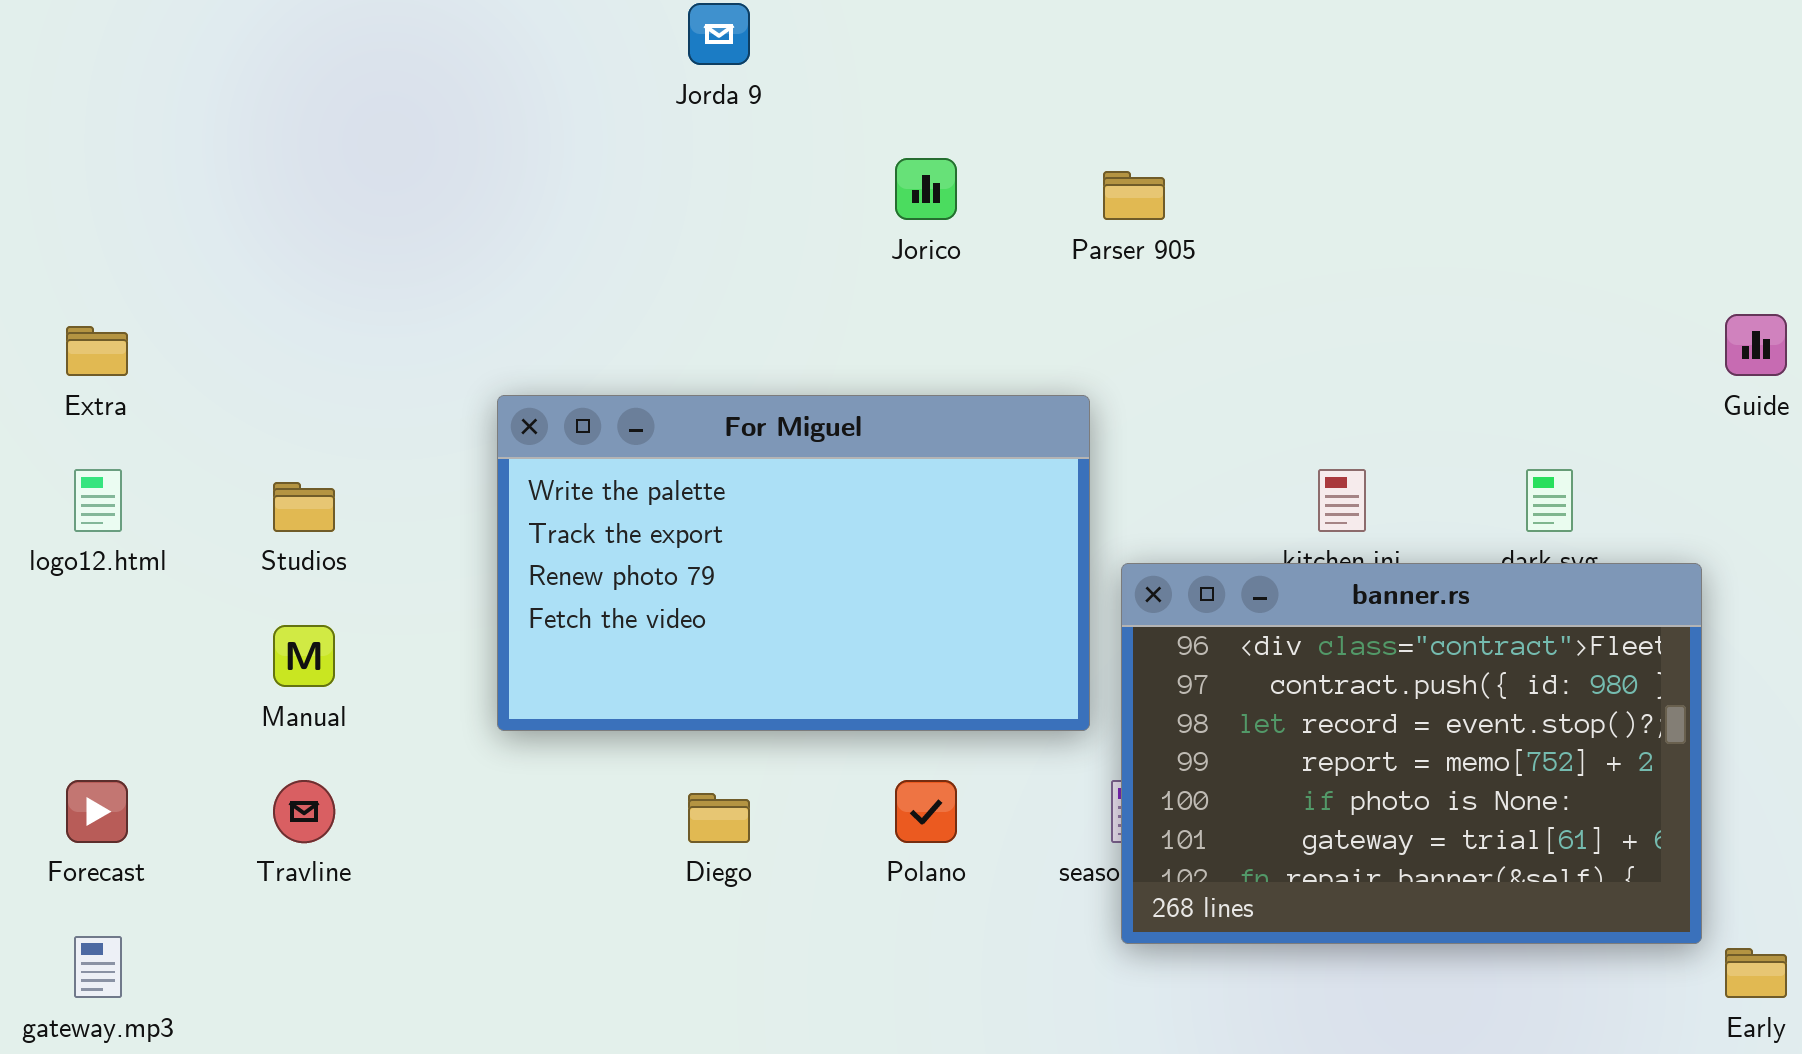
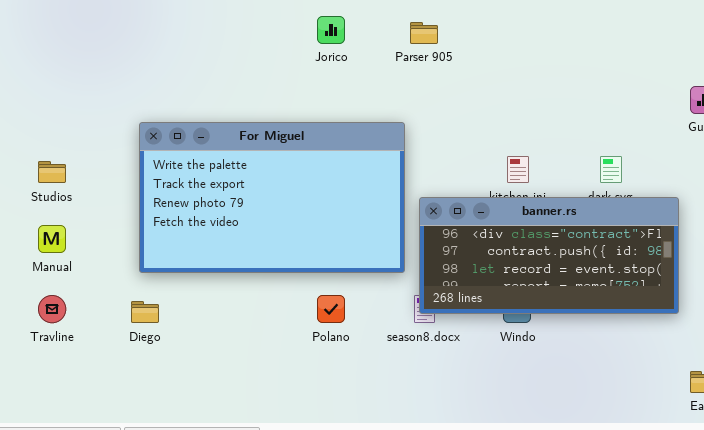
banner.rs: [1121,563,1702,944] -> [419,197,679,314], resized
Diego: [688,793,750,843] -> [131,301,159,323], moved

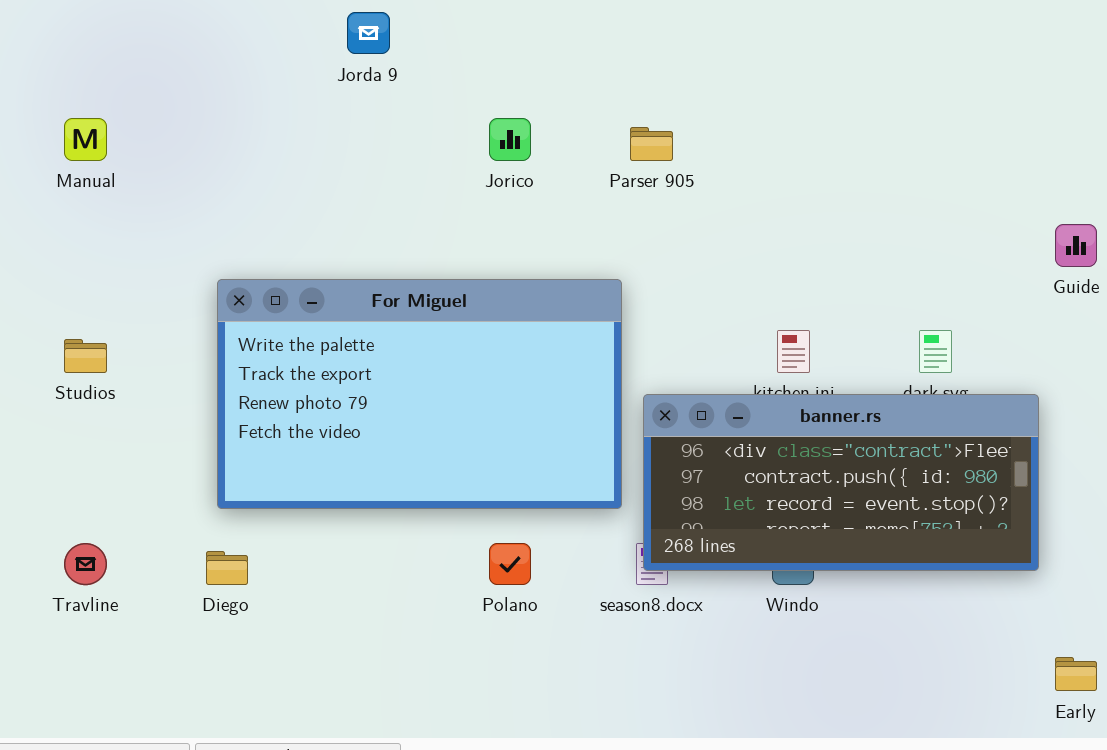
Manual: [38,225,66,253] -> [64,118,107,161], moved

